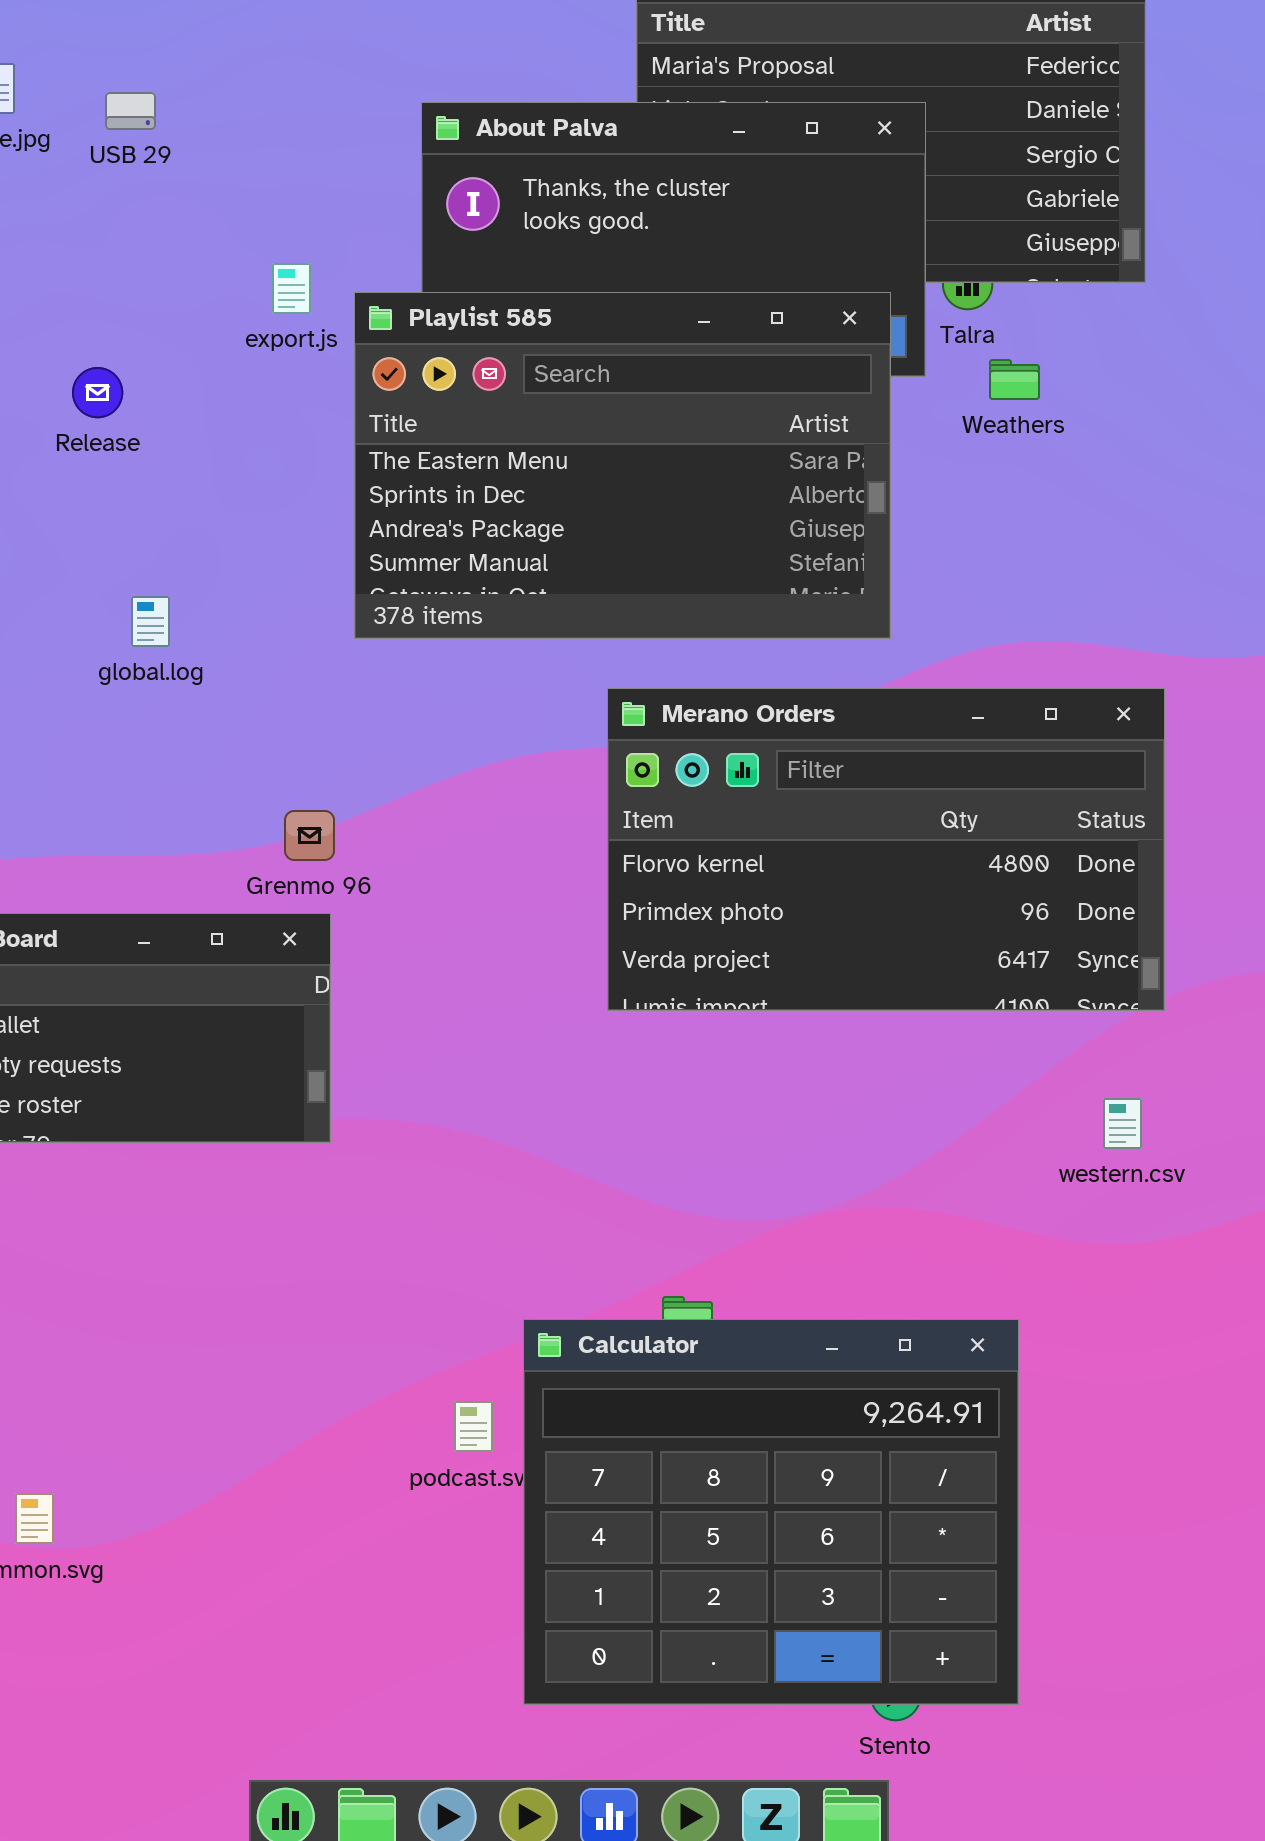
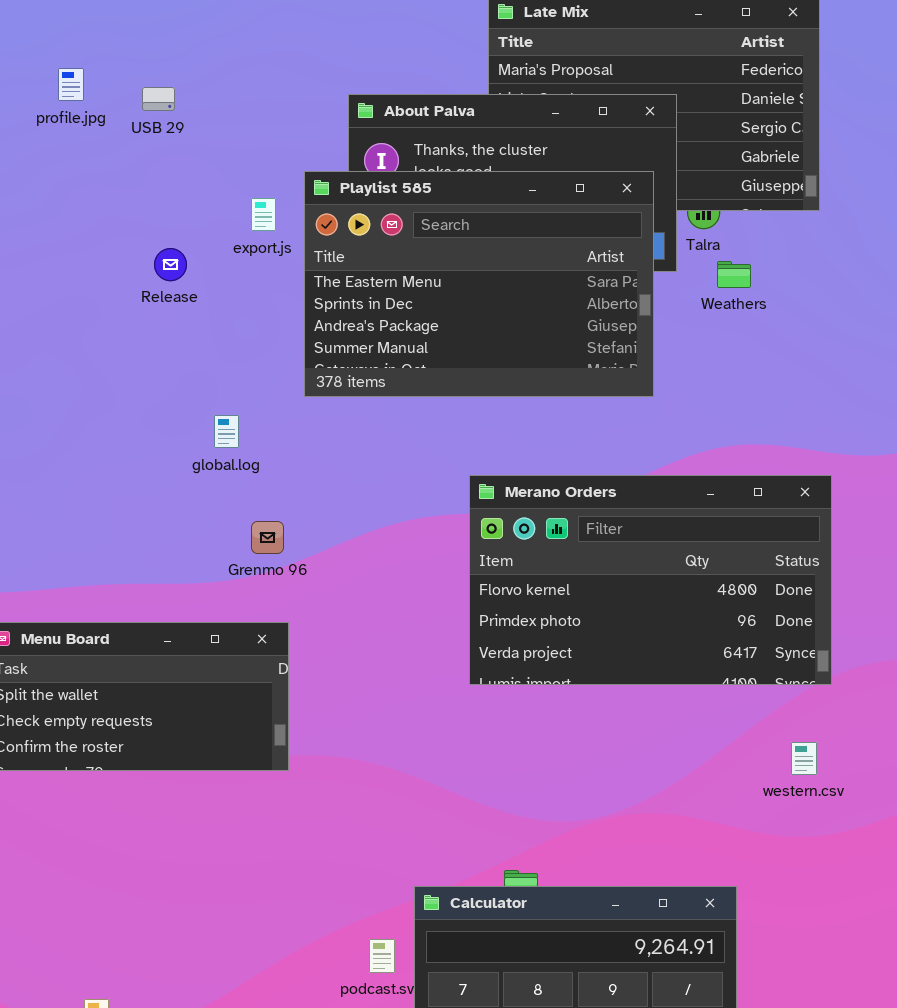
Playlist 585: [354,292,891,639] -> [304,171,654,397], moved
Release: [72,367,123,418] -> [154,248,187,281], moved
global.log: [131,596,170,647] -> [214,415,239,448], moved
Grenmo 96: [284,810,335,861] -> [251,521,284,554], moved

